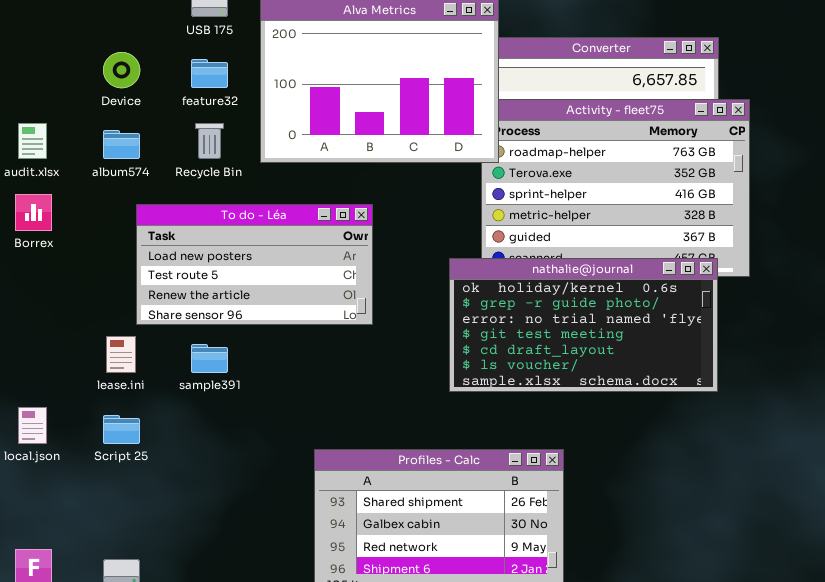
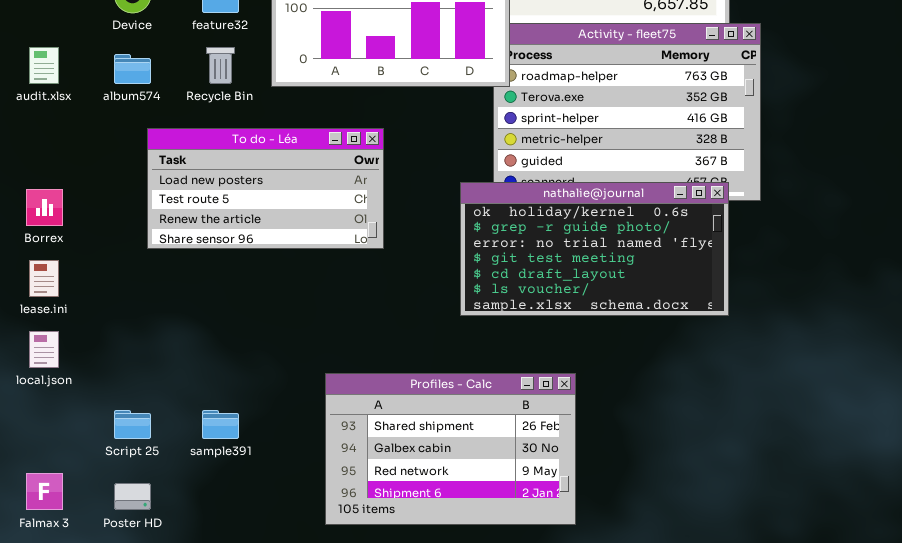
Borrex: [15,194,52,231] -> [26,189,63,226], moved
lease.ini: [106,336,136,373] -> [29,260,59,297], moved
sample391: [191,344,228,373] -> [202,410,239,439], moved
Script 25: [103,415,140,444] -> [114,410,151,439], moved

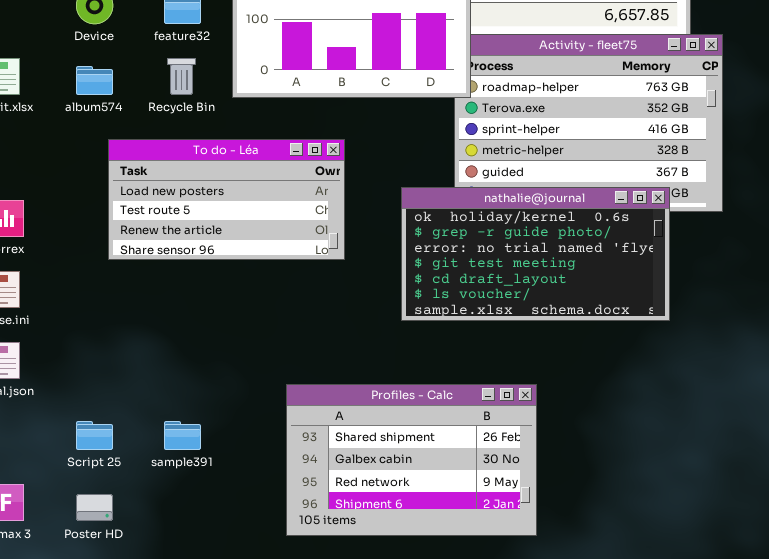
nathalie@journal: [460,182,729,316] -> [401,187,670,321], moved

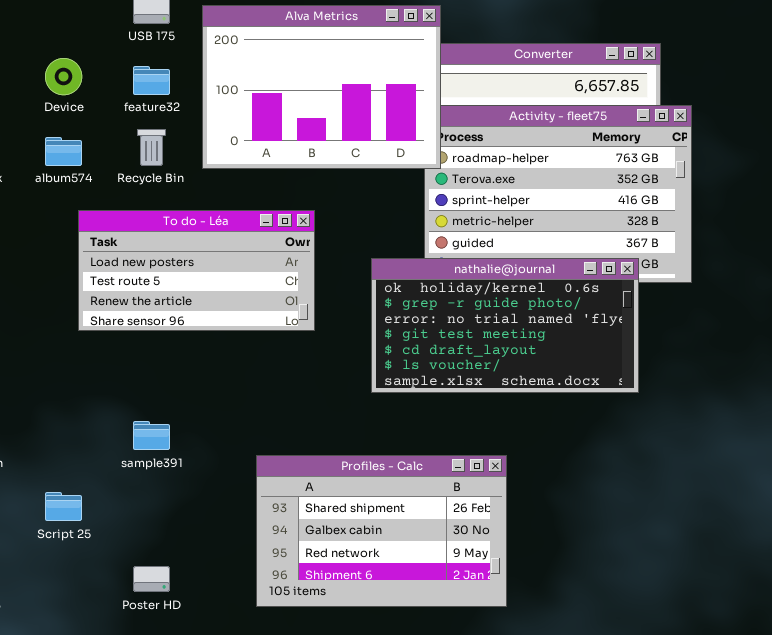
sample391: [164,421,201,450] -> [133,421,170,450], moved
Poster HD: [76,494,113,521] -> [133,566,170,592], moved

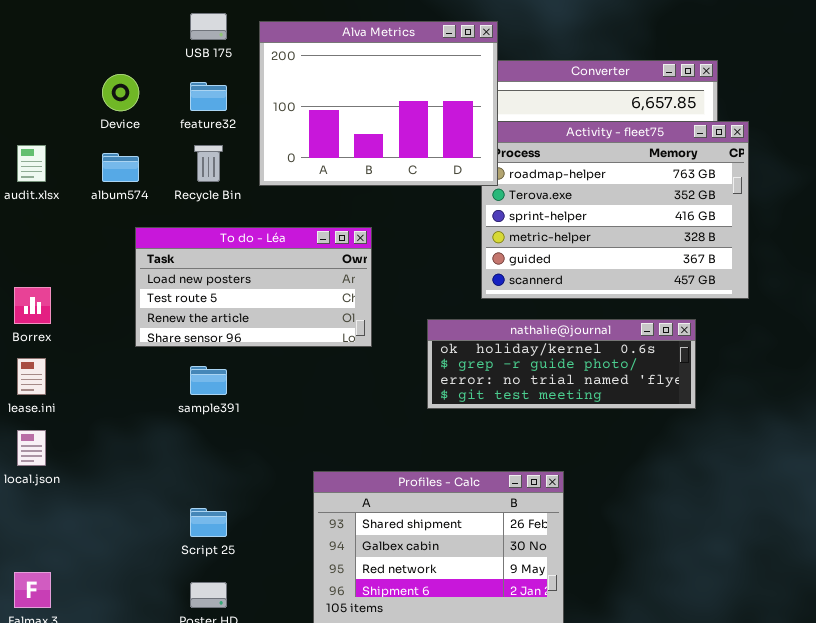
nathalie@journal: [371,258,639,393] -> [427,319,696,409], resized
sample391: [133,421,170,450] -> [190,366,227,395], moved
Script 25: [45,492,82,521] -> [190,508,227,537], moved

